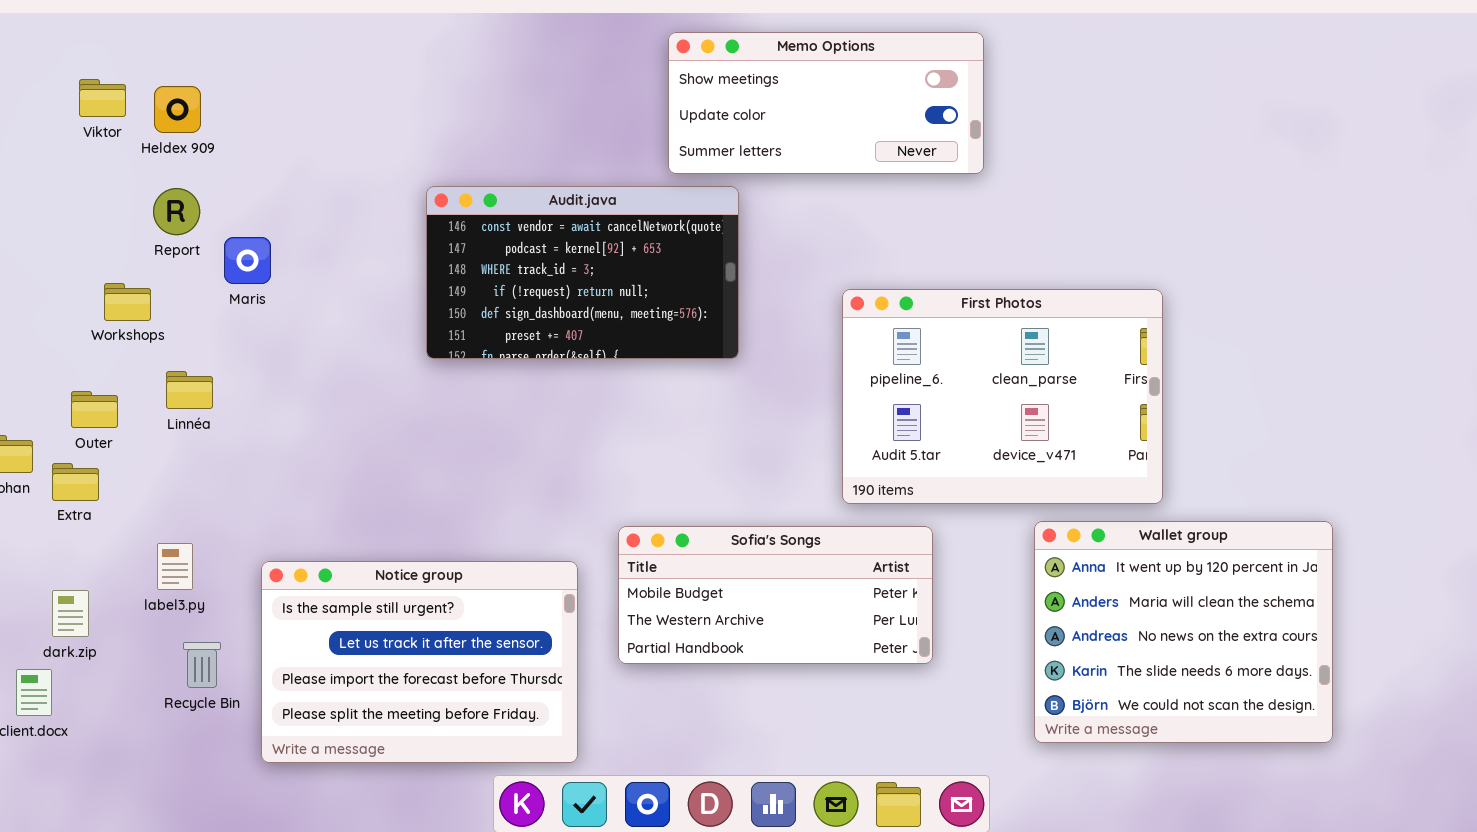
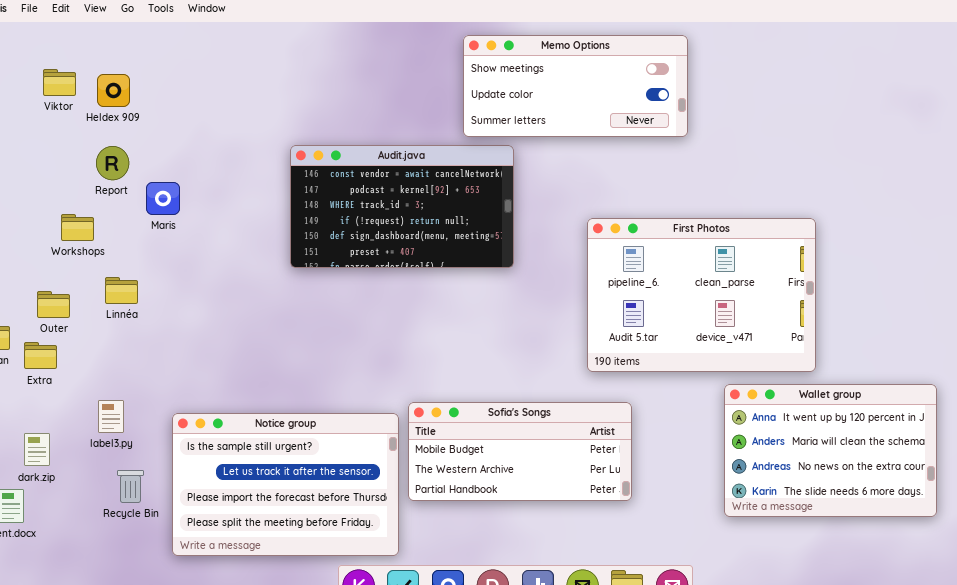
Wallet group: [1034,521,1333,743] -> [724,384,937,517], resized
Sofia's Songs: [618,526,933,664] -> [408,402,632,501], moved

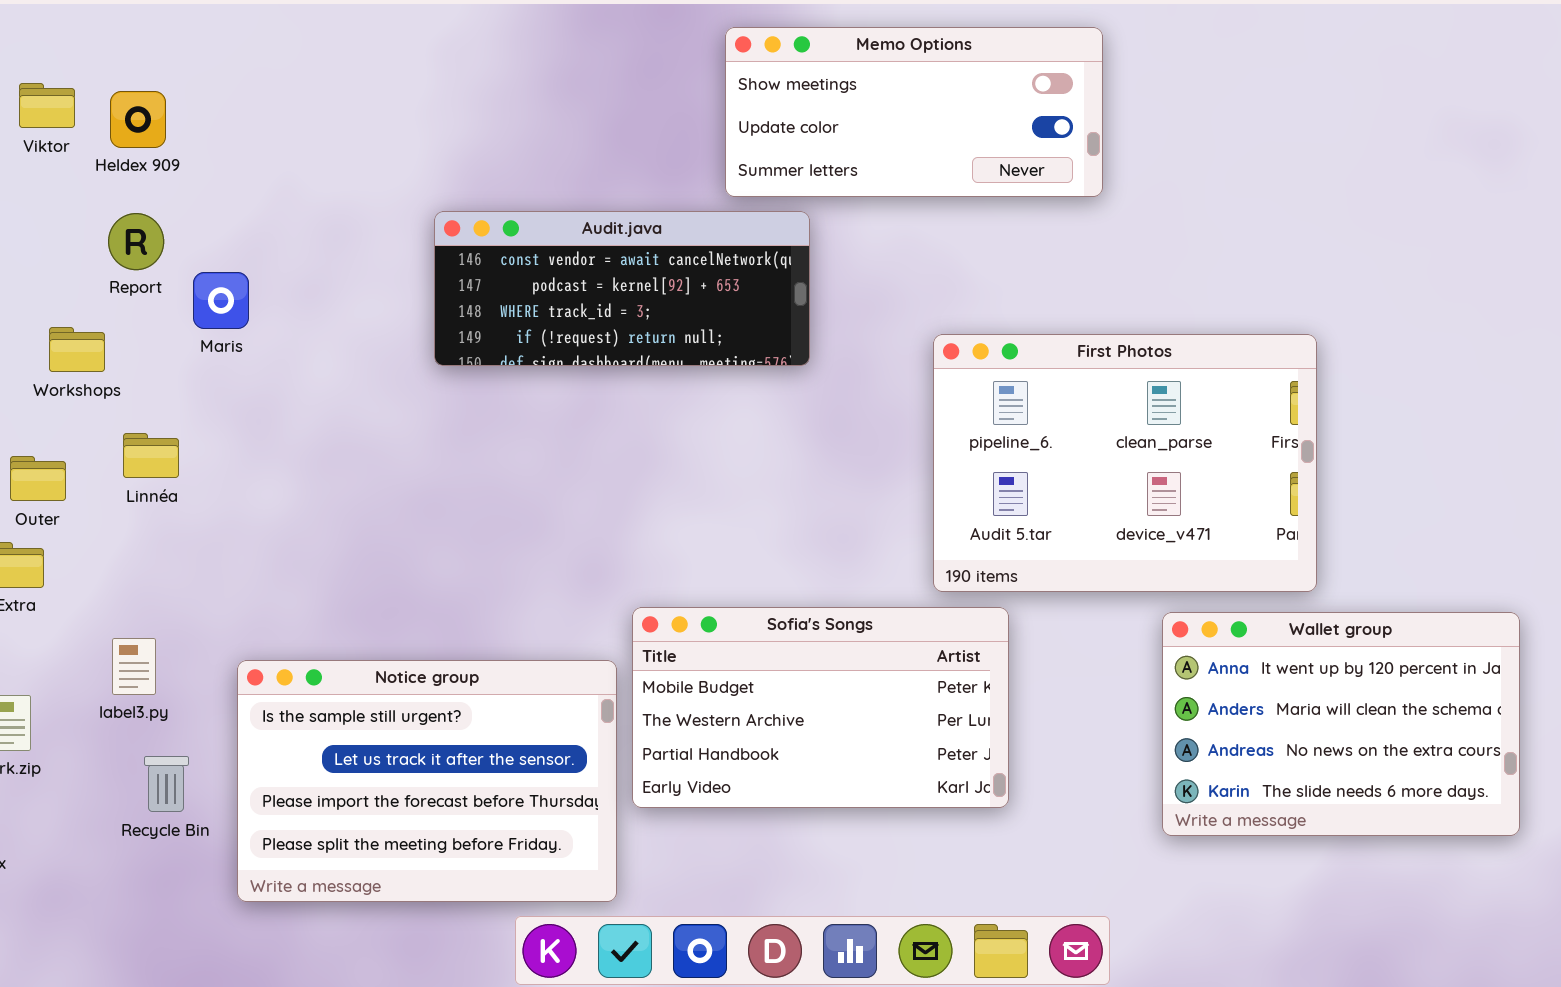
Audit.java: [290,145,514,268] -> [434,211,810,366], resized
Sofia's Songs: [408,402,632,501] -> [632,607,1009,808], resized

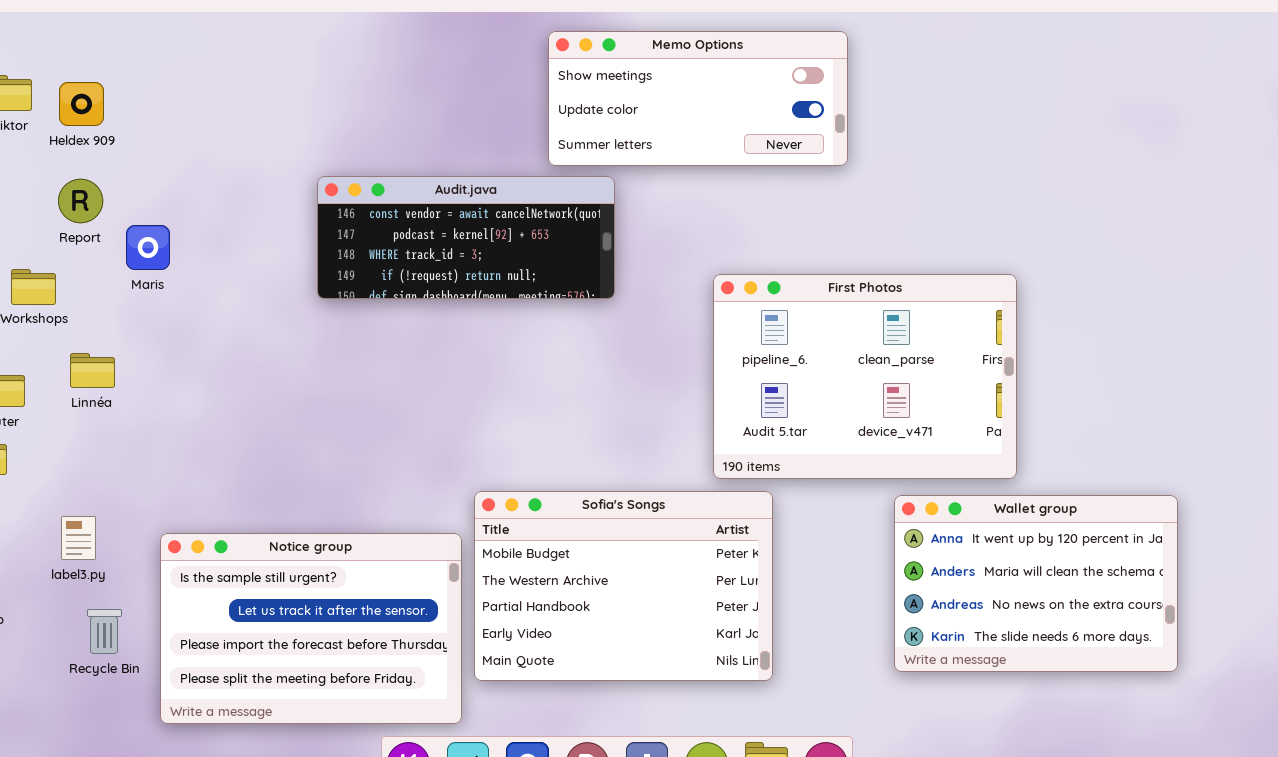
Sofia's Songs: [632,607,1009,808] -> [474,491,773,681], resized

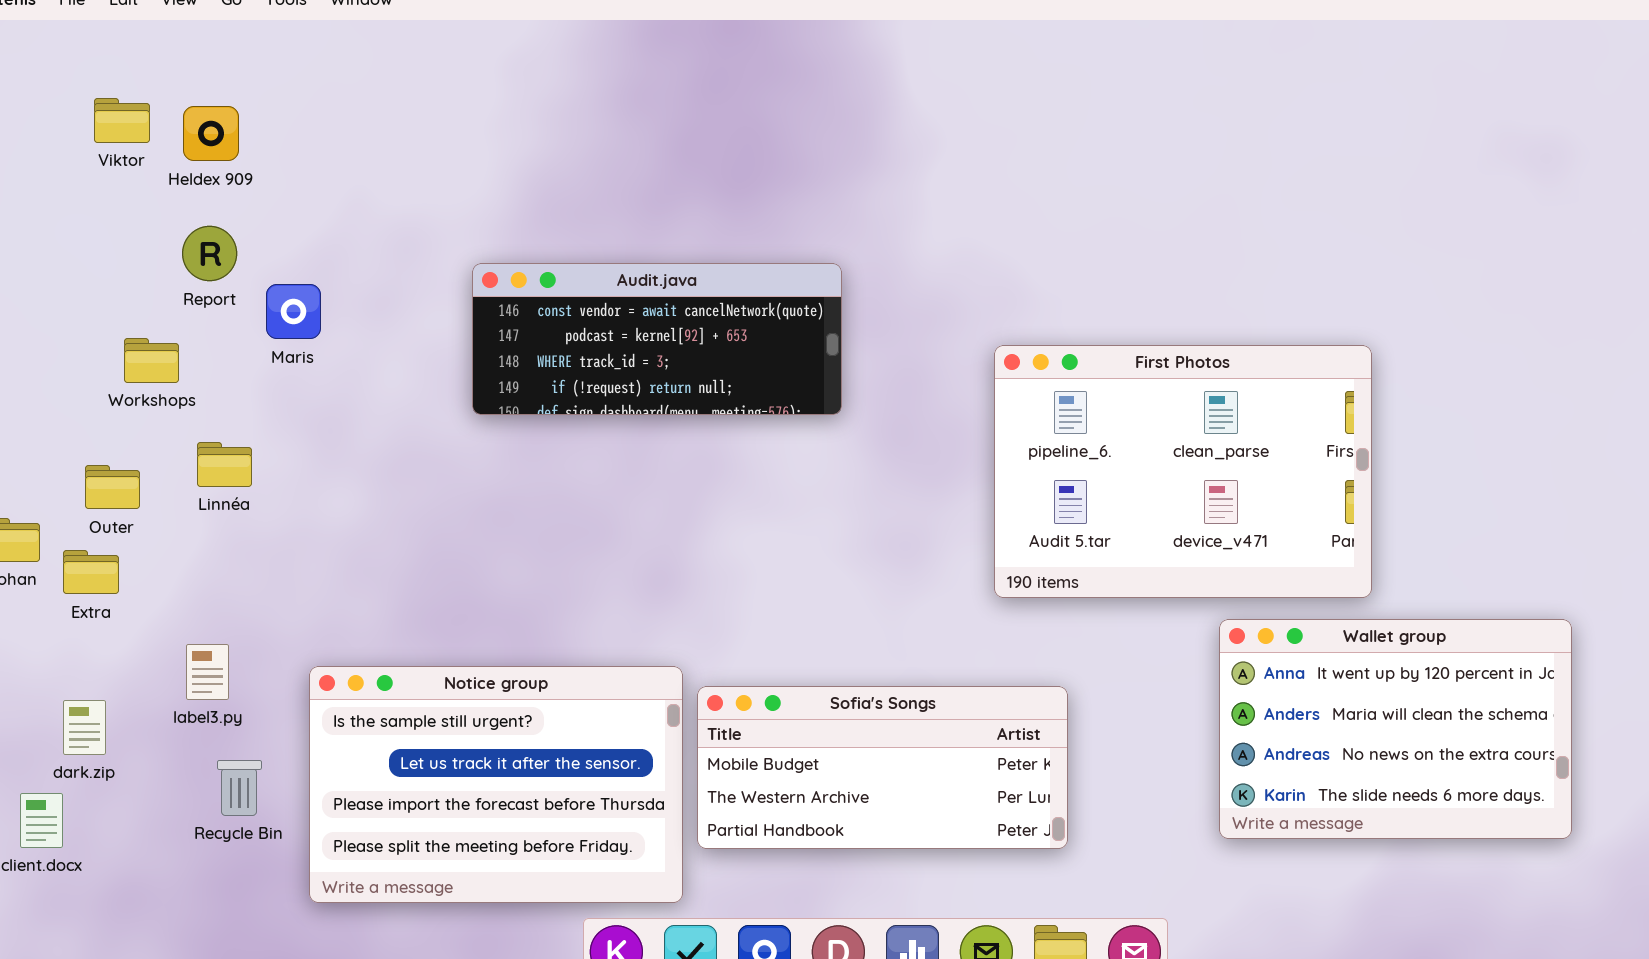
Memo Options: [548,31,848,166] -> none, closed
Audit.java: [317,176,615,299] -> [472,263,842,415], moved
Sofia's Songs: [474,491,773,681] -> [697,686,1068,849], resized

